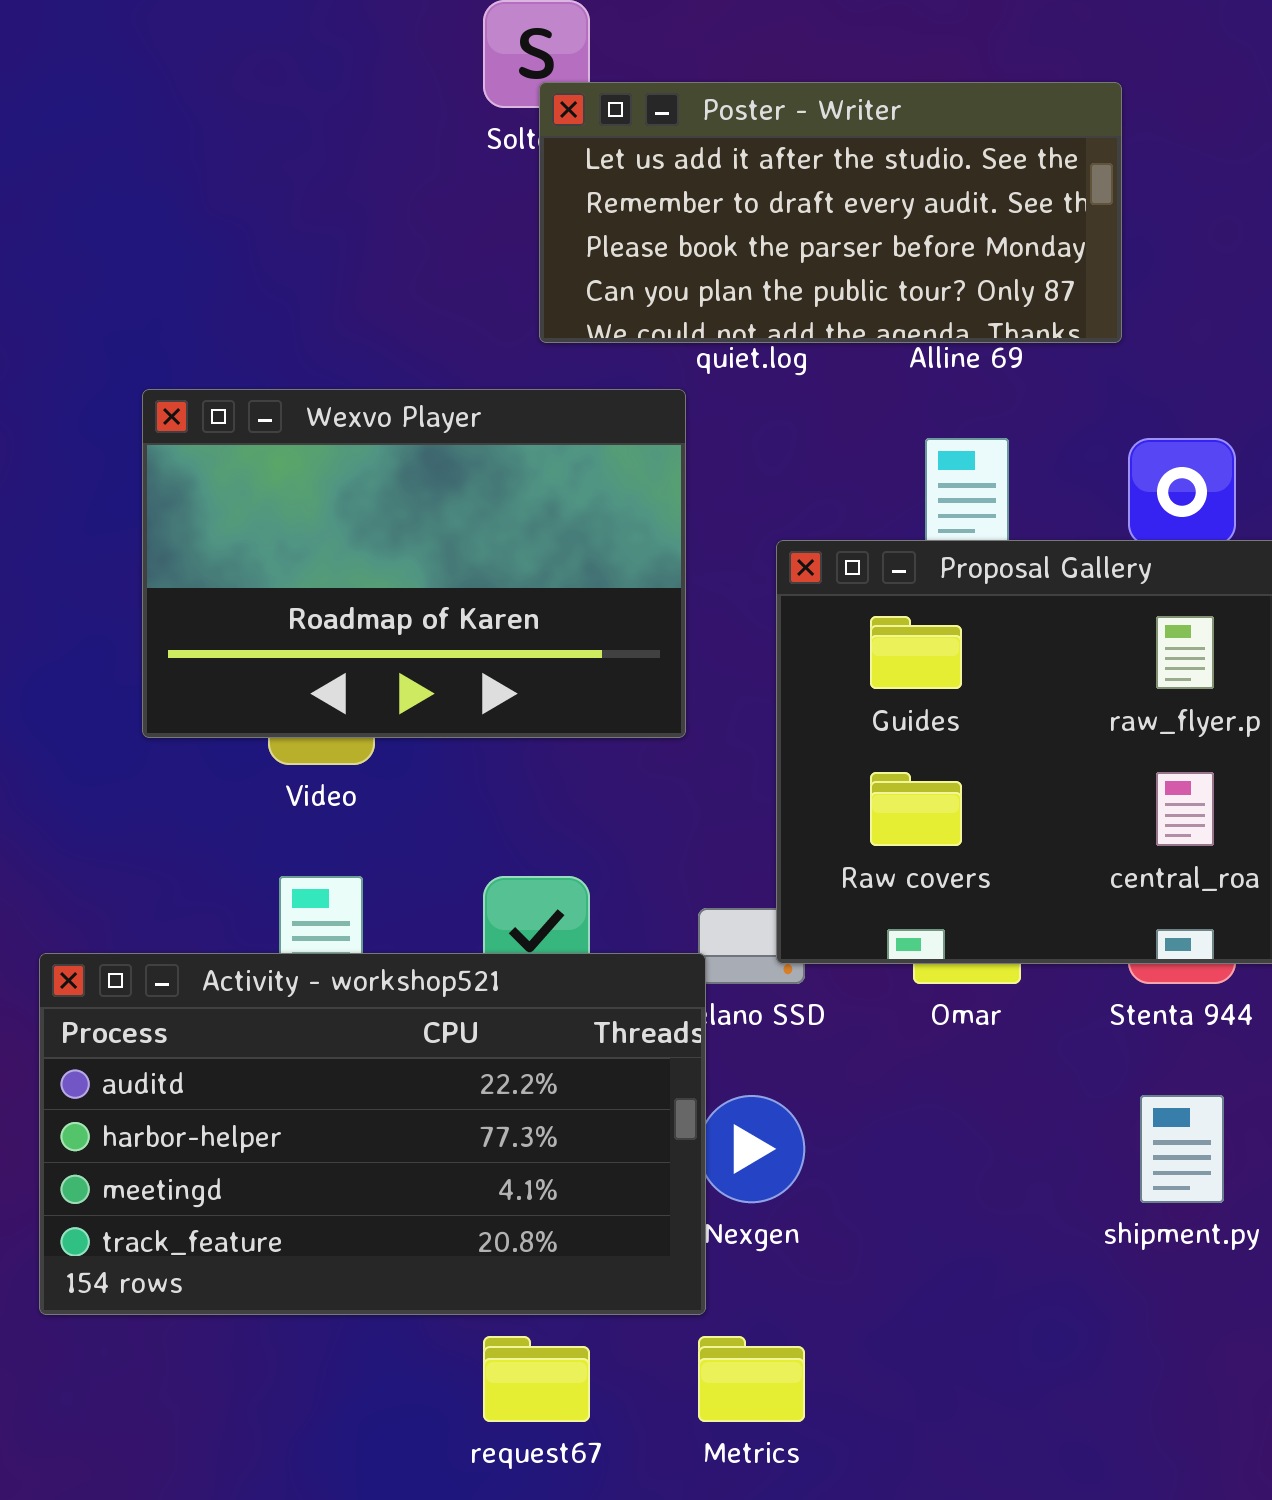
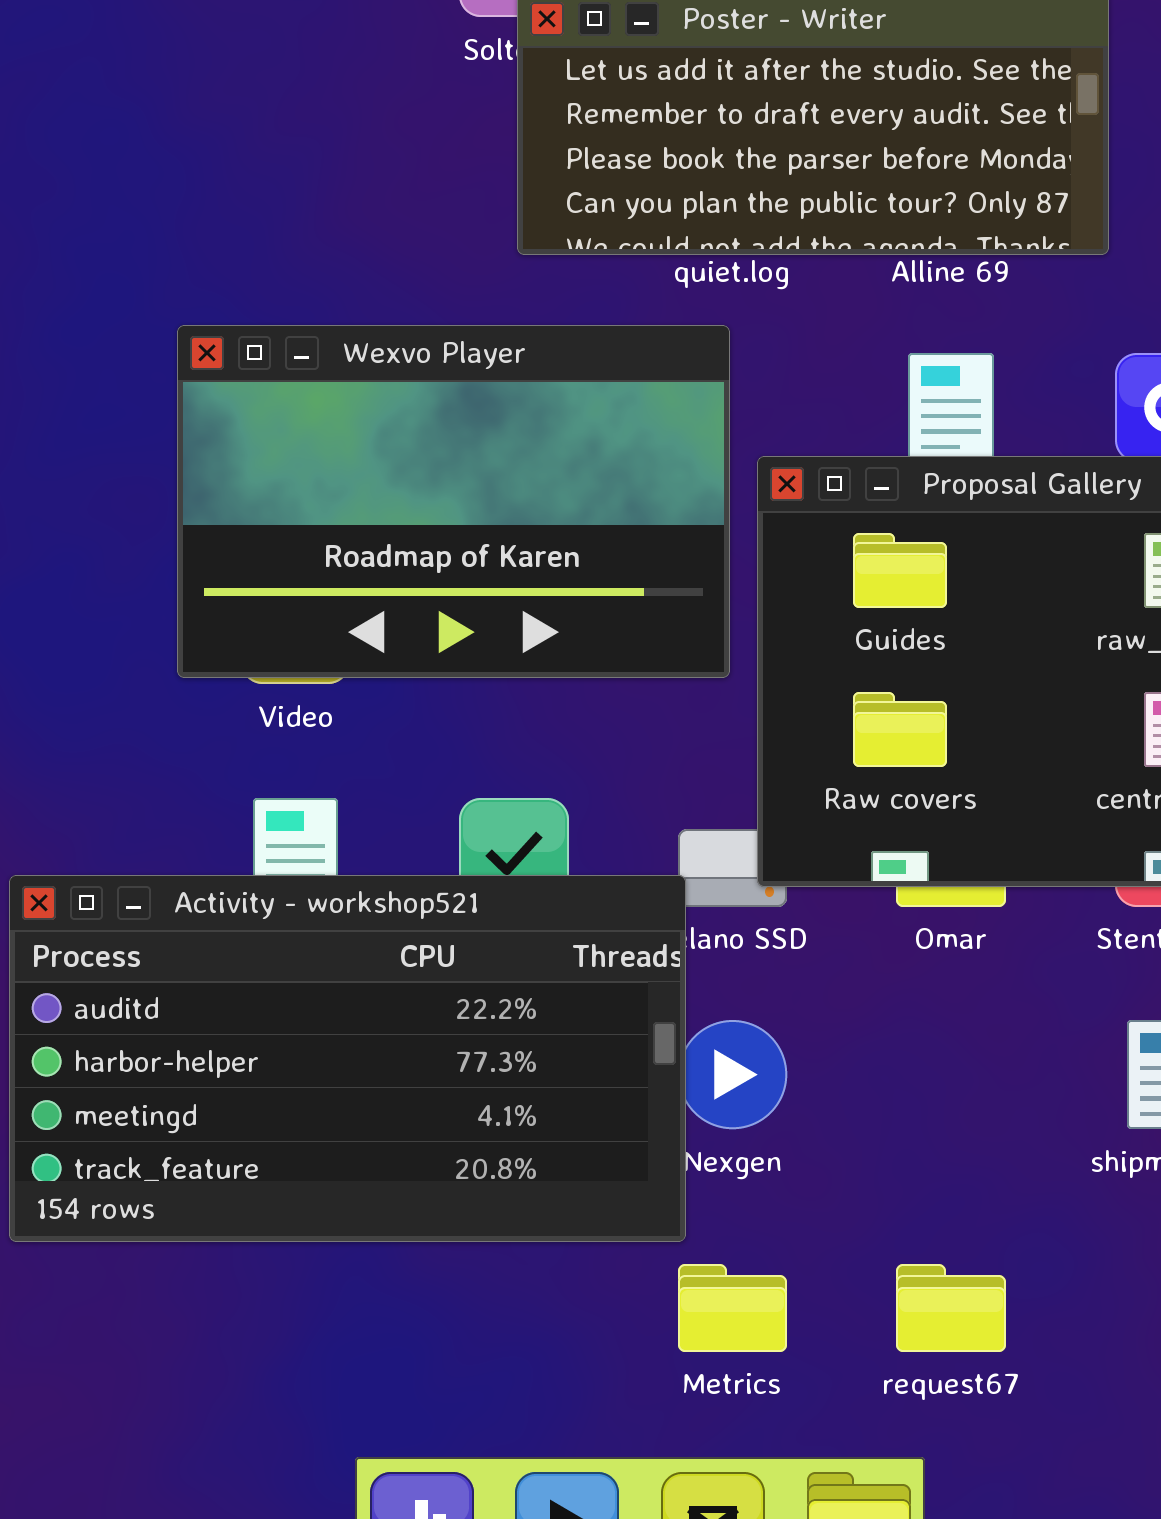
Wexvo Player: [142,389,686,738] -> [177,325,730,678], moved
request67: [483,1336,590,1422] -> [896,1264,1006,1352], moved

